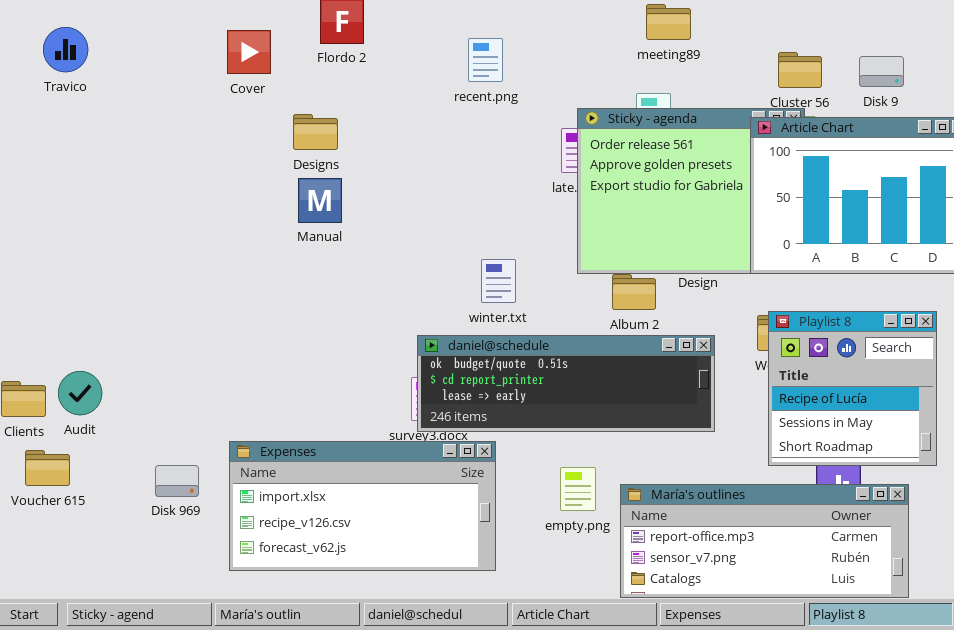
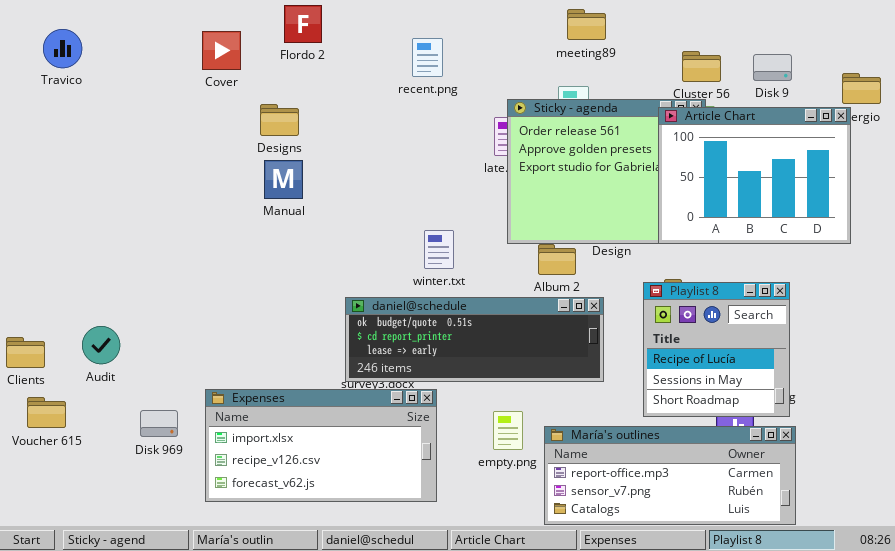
Playlist 8: [768,311,937,466] -> [643,282,790,417], moved
daniel@schedule: [417,335,715,432] -> [345,297,604,382], moved
Audit: [58,371,102,415] -> [82,326,120,364], moved

